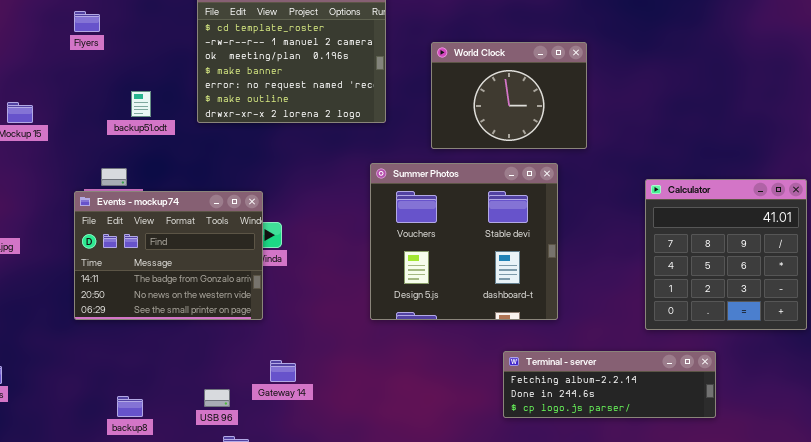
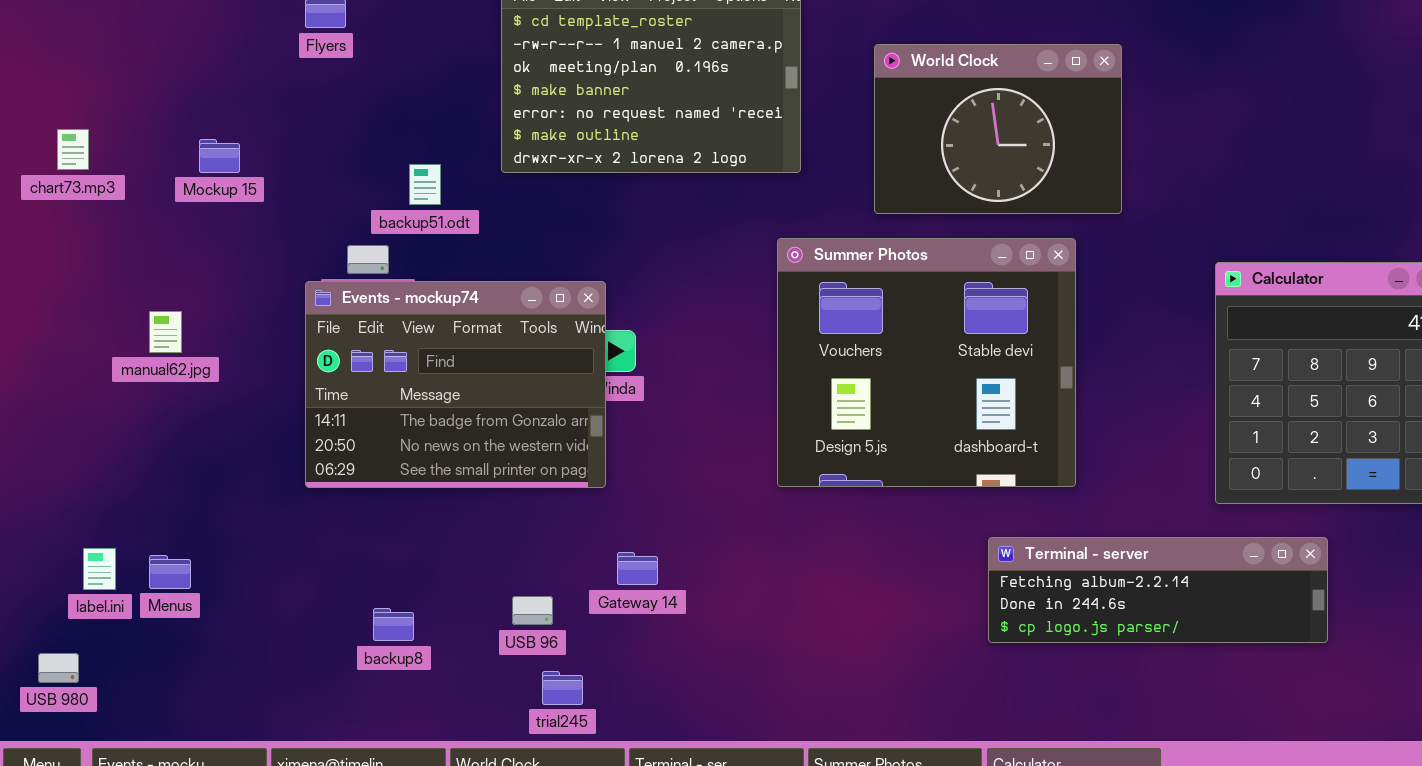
backup51.odt: [131,91,151,117] -> [409,164,441,205], moved

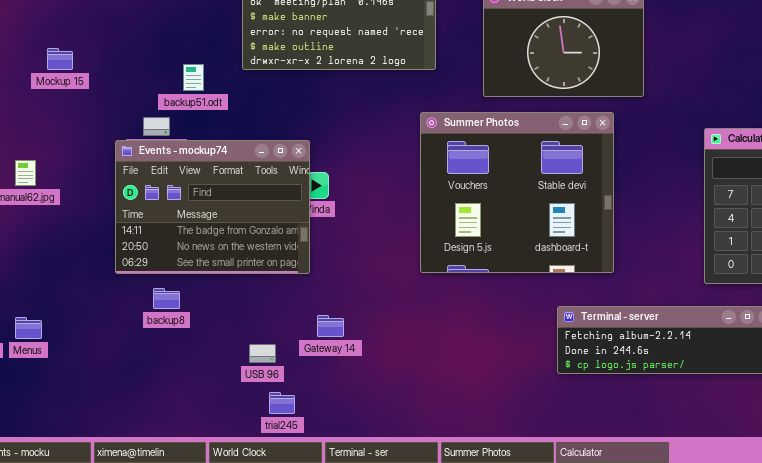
backup8: [373,608,414,641] -> [153,288,180,309], moved

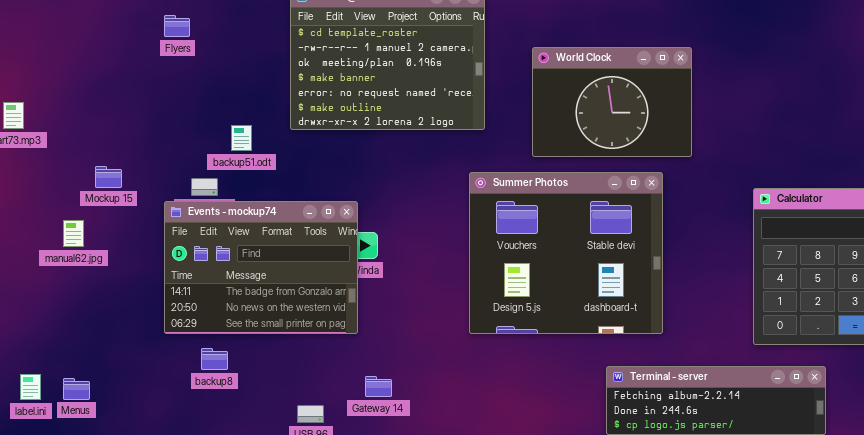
Mockup 15: [47,48,73,70] -> [95,166,122,188], moved

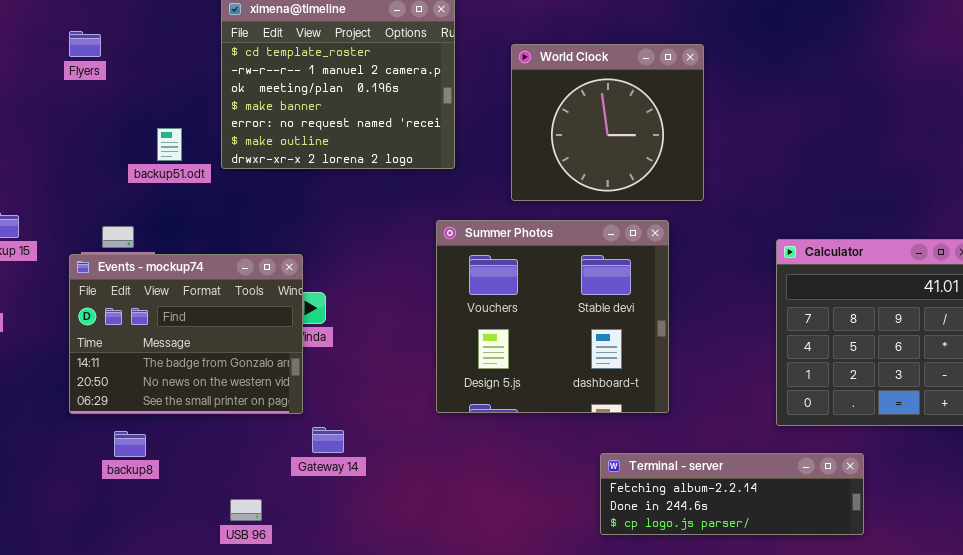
World Clock: [532,47,692,157] -> [511,44,704,201], resized
backup51.odt: [231,125,252,151] -> [157,128,182,161], moved
Gateway 14: [365,376,392,397] -> [312,427,344,453], moved

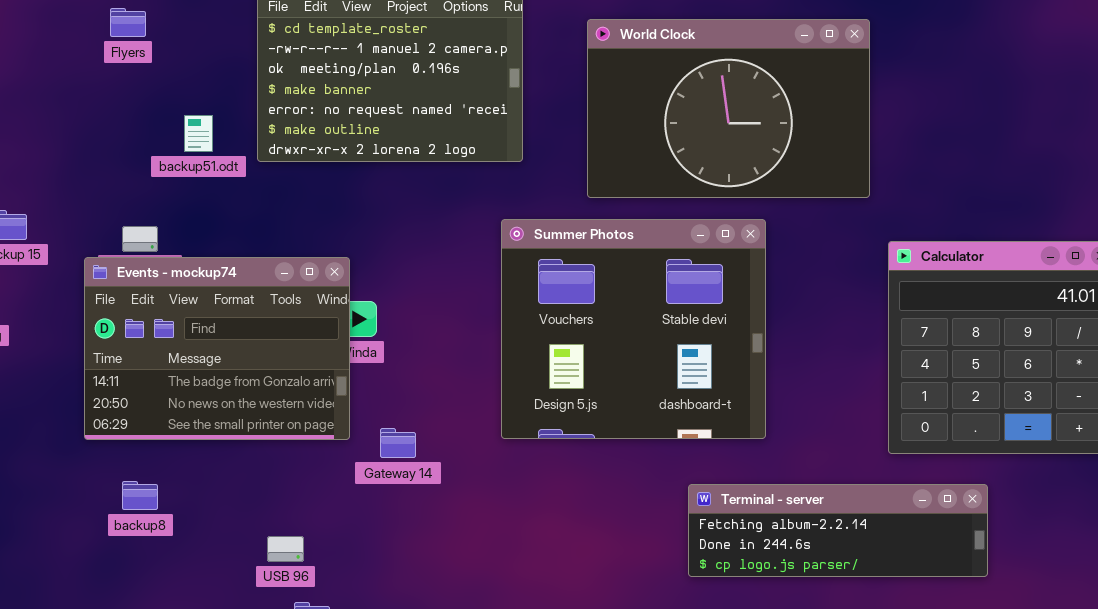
Flyers: [69,31,101,57] -> [110,8,146,37], moved
World Clock: [511,44,704,201] -> [587,19,870,198], resized
Gateway 14: [312,427,344,453] -> [380,428,416,458], moved
backup8: [114,431,146,457] -> [122,481,158,510], moved

